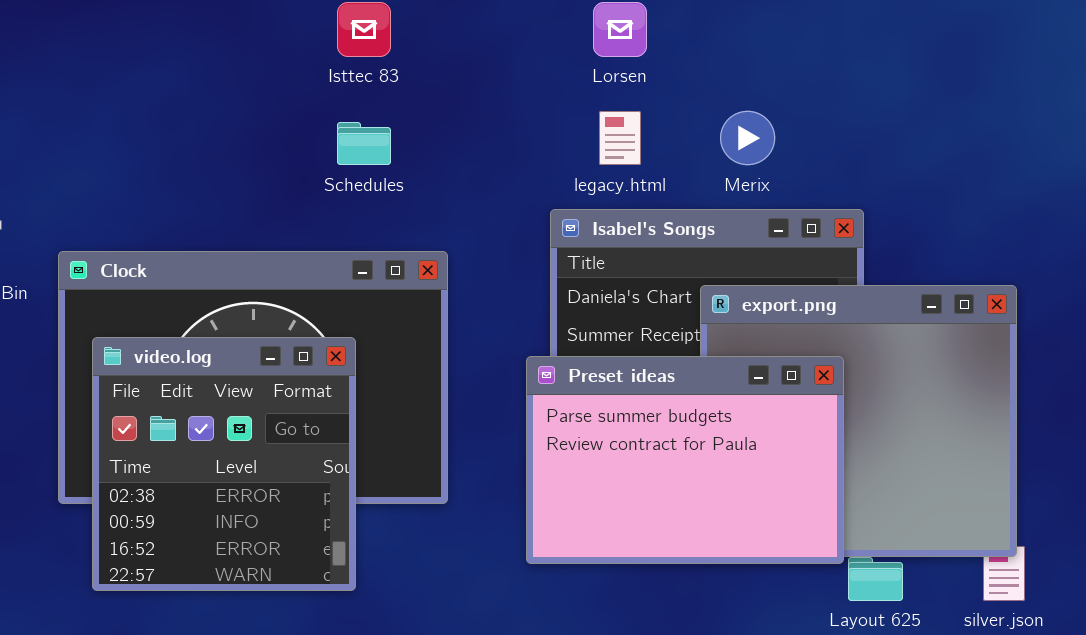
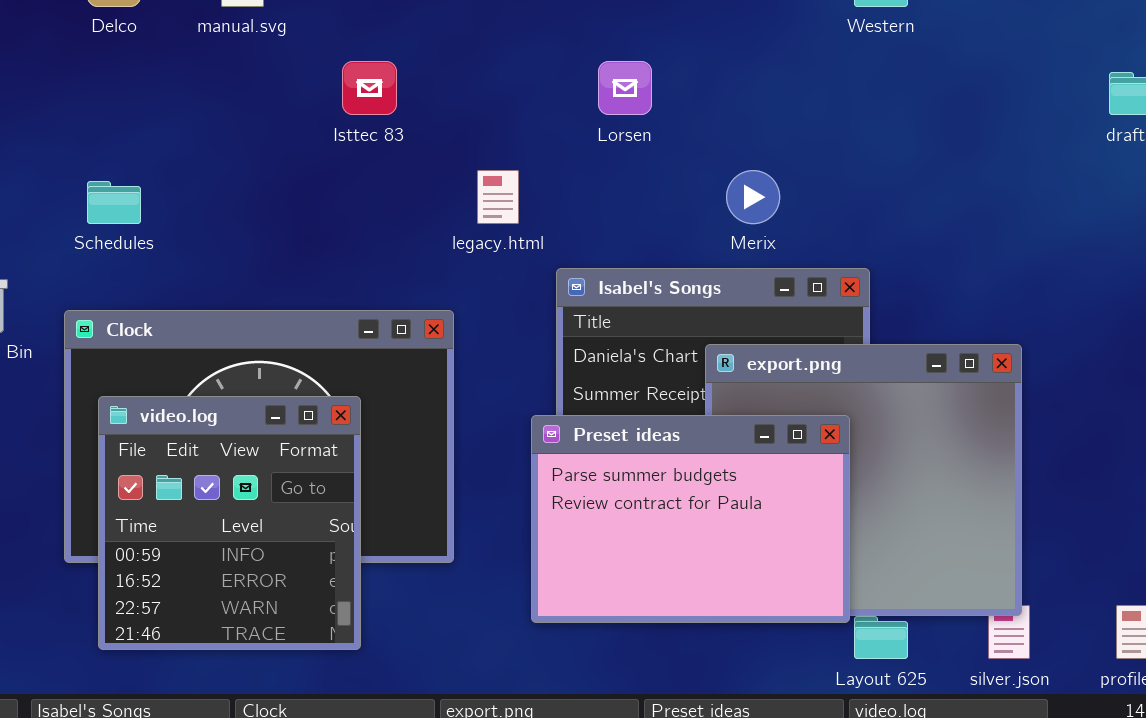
legacy.html: [599,111,641,165] -> [477,170,519,224], moved
Schedules: [337,122,391,165] -> [87,181,141,224], moved
video.log: [92,337,356,591] -> [98,396,361,650], scrolled down 1 row

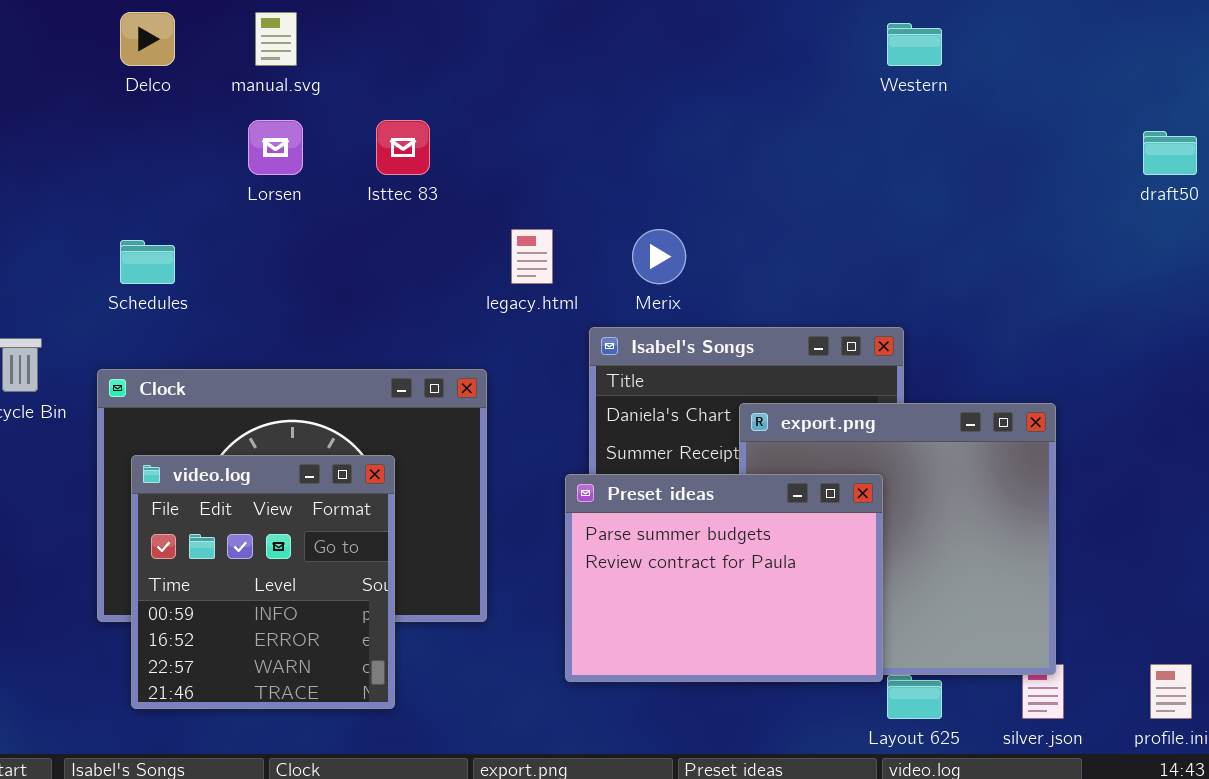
Lorsen: [598,61,652,115] -> [248,120,303,175], moved
Merix: [726,170,780,224] -> [632,229,686,284], moved

